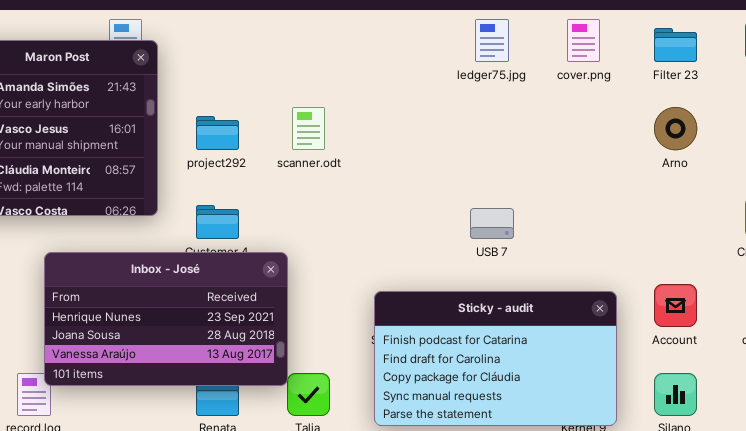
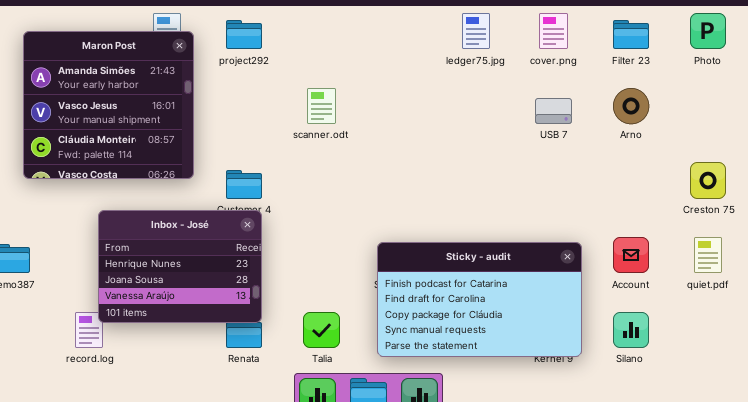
project292: [196,116,239,150] -> [226,20,262,49], moved
USB 7: [470,208,514,239] -> [535,98,572,124], moved
Inbox - José: [44,252,288,386] -> [98,210,262,323], resized

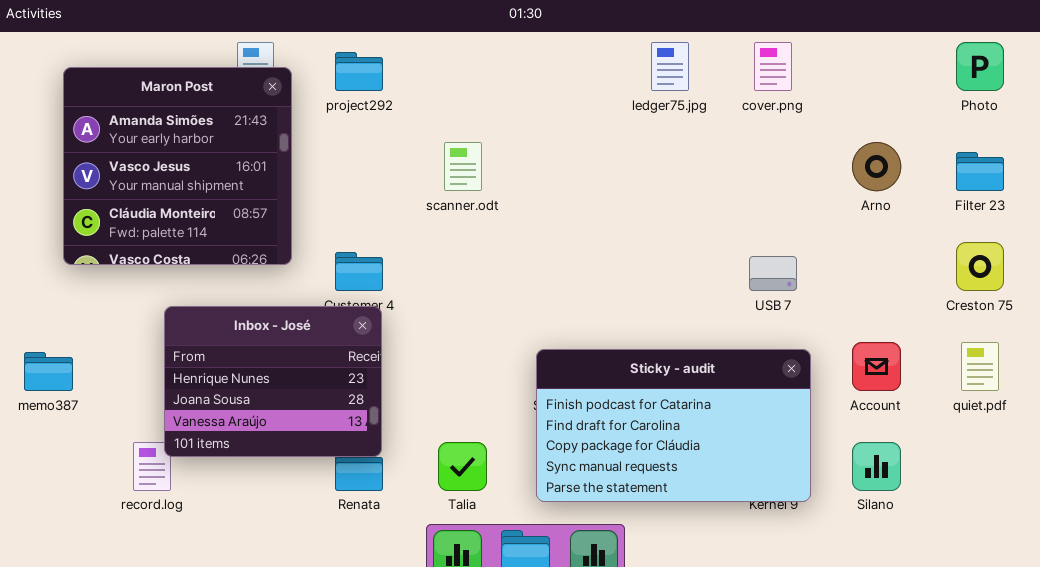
Filter 23: [613,20,649,49] -> [956,152,1004,191], moved
USB 7: [535,98,572,124] -> [749,256,797,291], moved

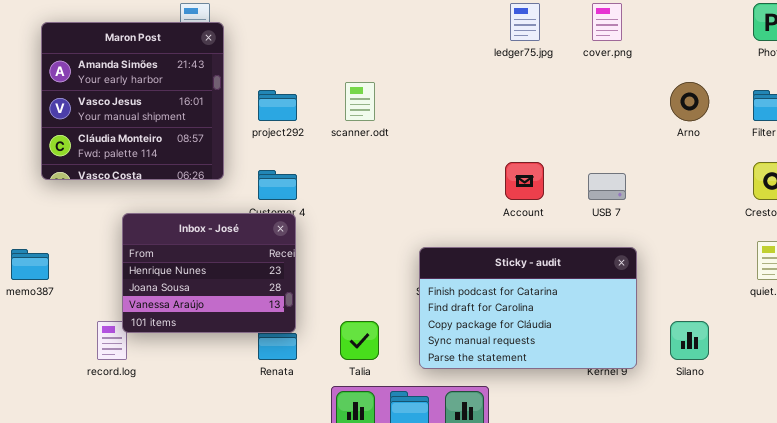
project292: [335,52,383,91] -> [258,90,297,121], moved
Account: [852,342,901,391] -> [505,162,544,200], moved

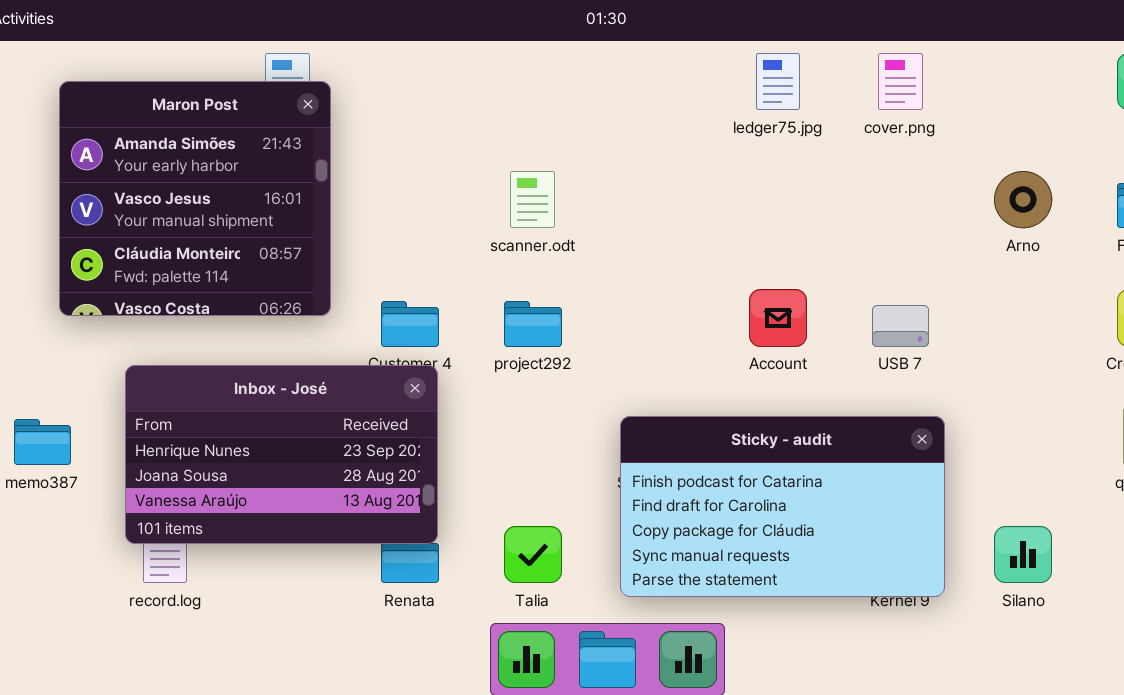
project292: [258,90,297,121] -> [504,301,562,347], moved
Inbox - José: [122,213,296,333] -> [125,365,438,544], resized

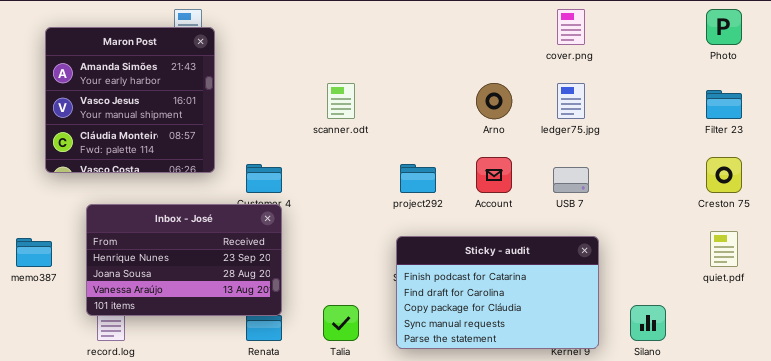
ledger75.jpg: [756,53,800,110] -> [557,83,585,119], moved
Arno: [994,171,1052,228] -> [476,83,512,119], moved
project292: [504,301,562,347] -> [400,164,436,193], moved

